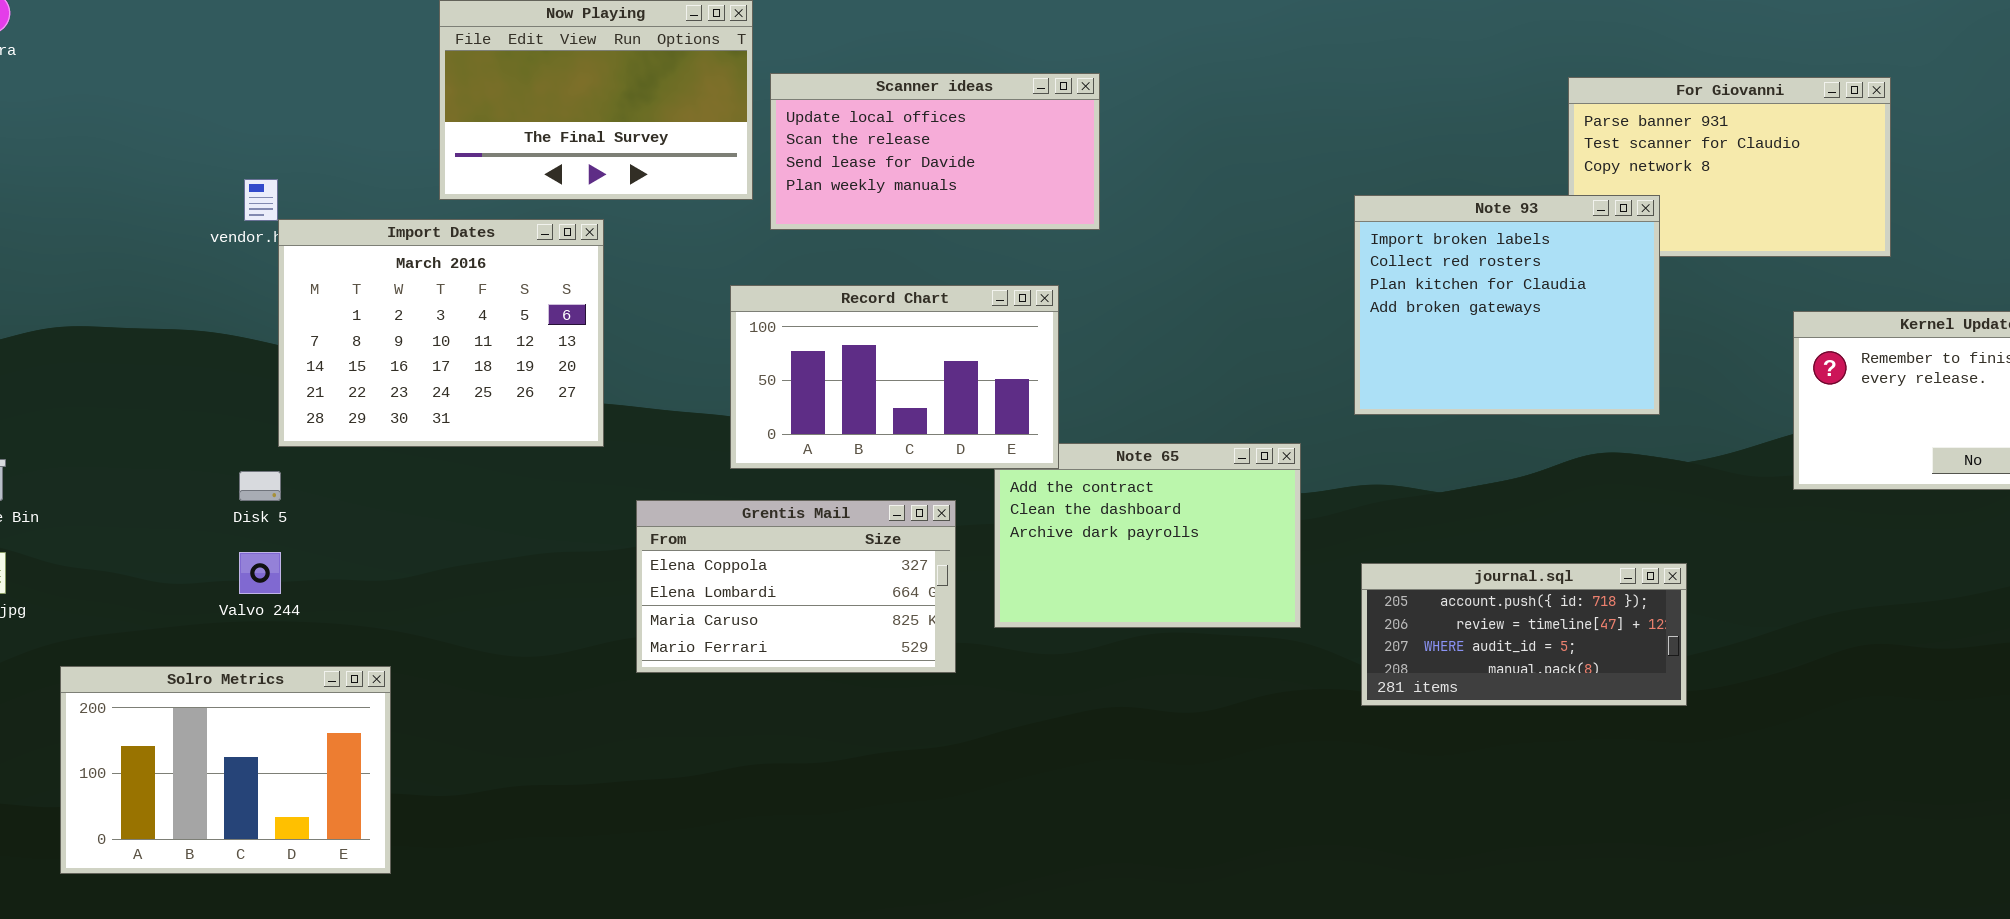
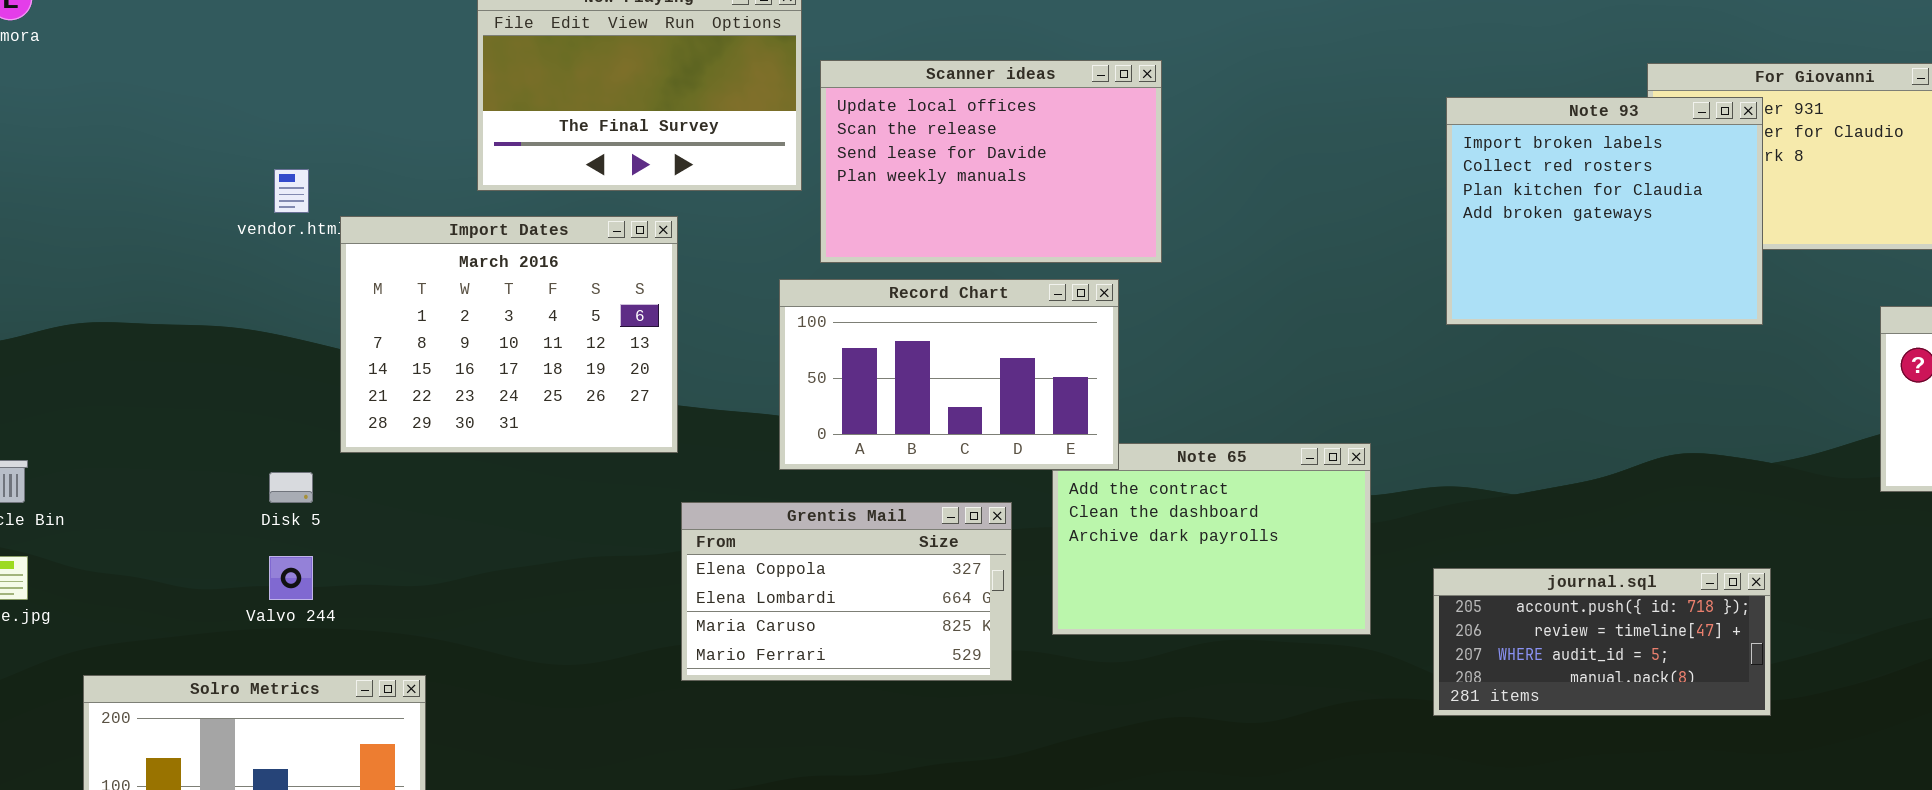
Scanner ideas: [770,73,1100,230] -> [820,60,1162,263], resized
Note 93: [1354,195,1660,415] -> [1446,97,1763,325], moved
Import Dates: [278,219,604,447] -> [340,216,678,453], moved

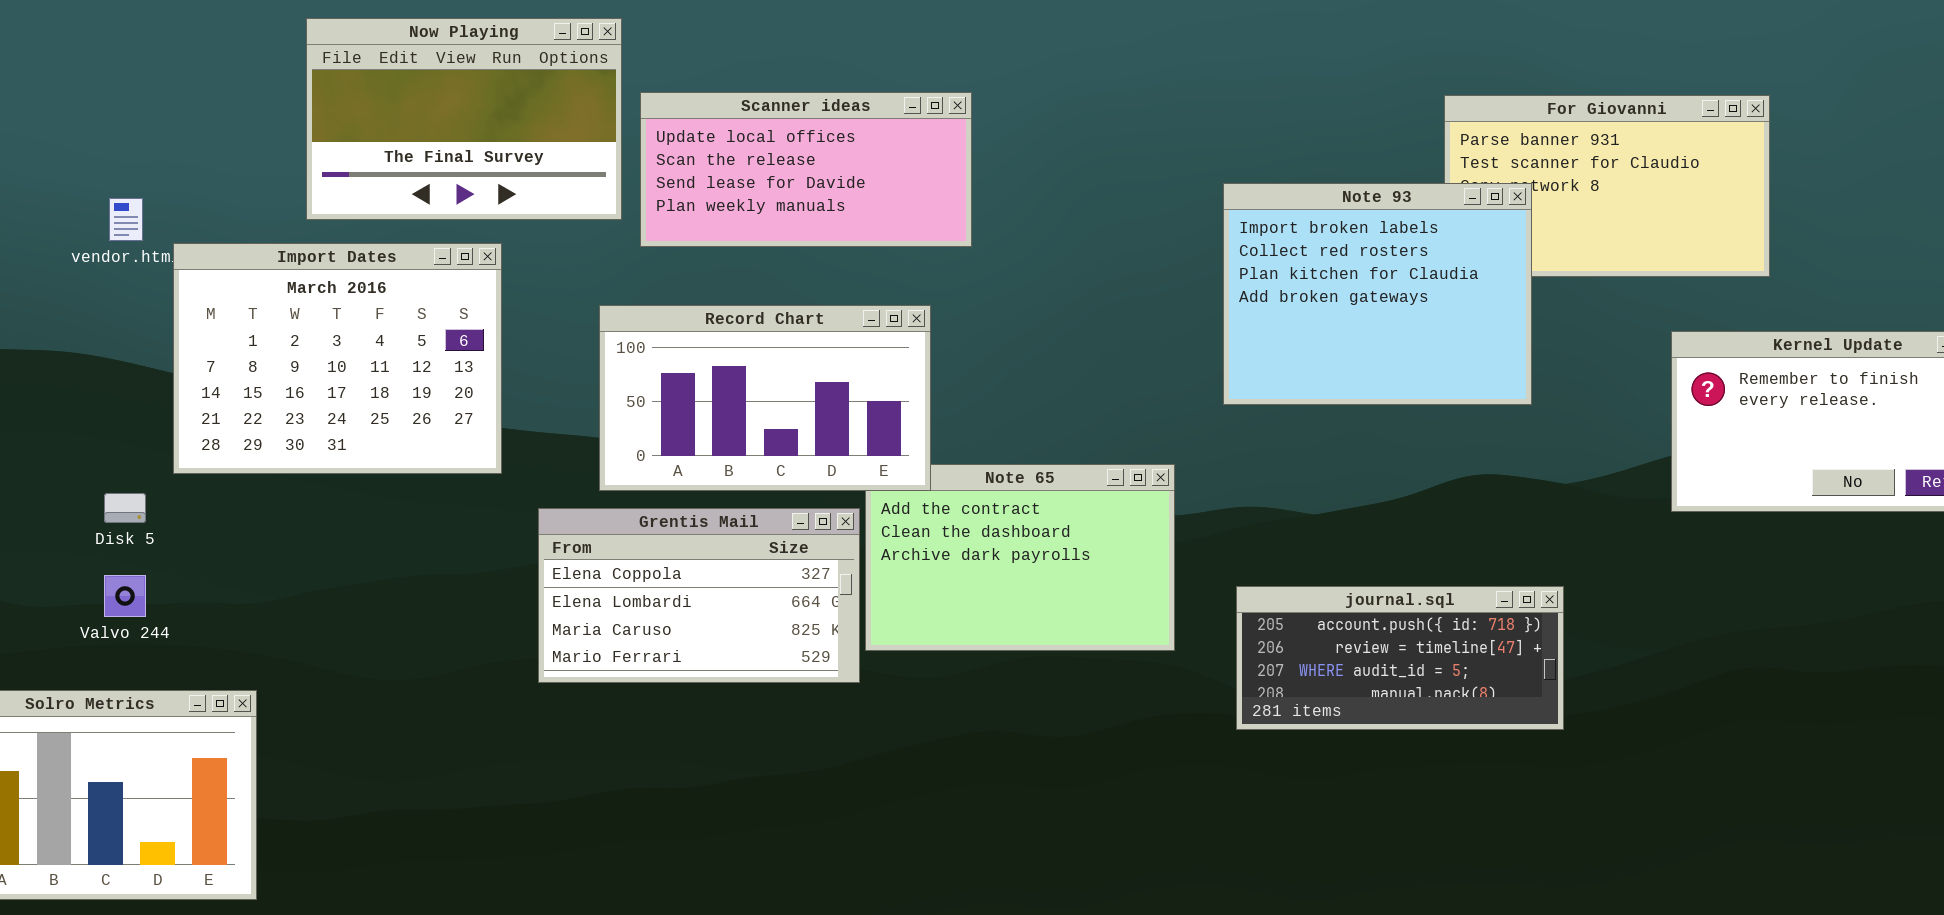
Scanner ideas: [820,60,1162,263] -> [640,92,972,247], resized
Note 93: [1446,97,1763,325] -> [1223,183,1532,405], moved
Grentis Mail: [681,502,1012,681] -> [538,508,860,683], moved

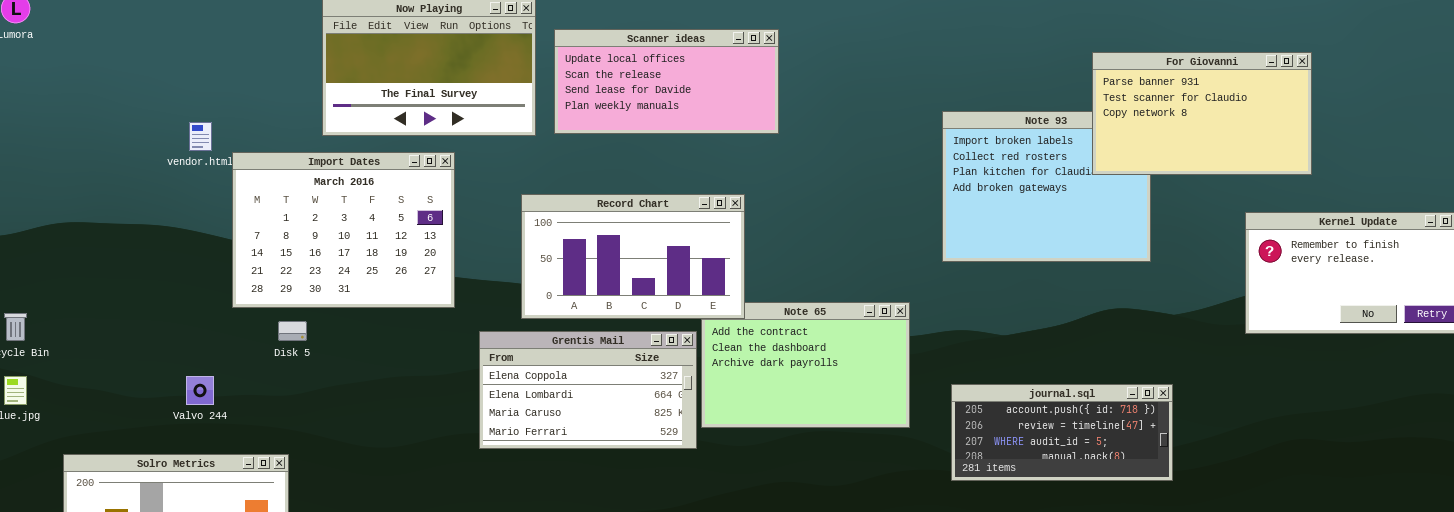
Scanner ideas: [640,92,972,247] -> [554,29,779,134], moved
For Giovanni: [1444,95,1770,277] -> [1092,52,1312,175], raised
Disk 5: [104,493,146,523] -> [278,321,307,341], moved

